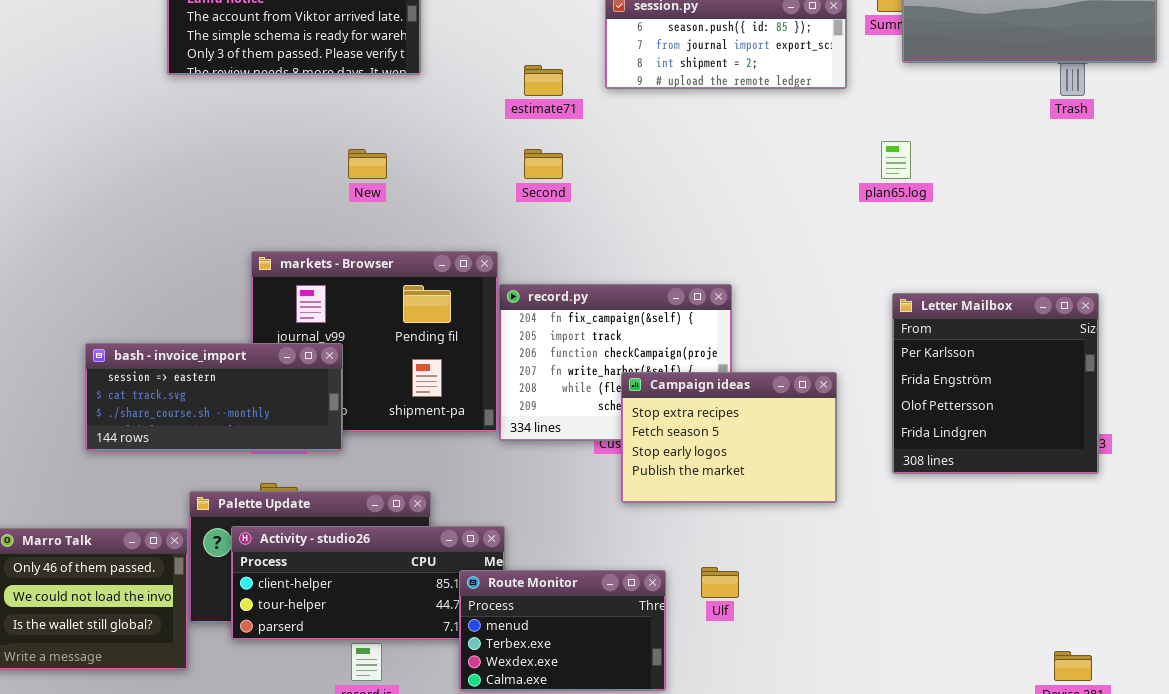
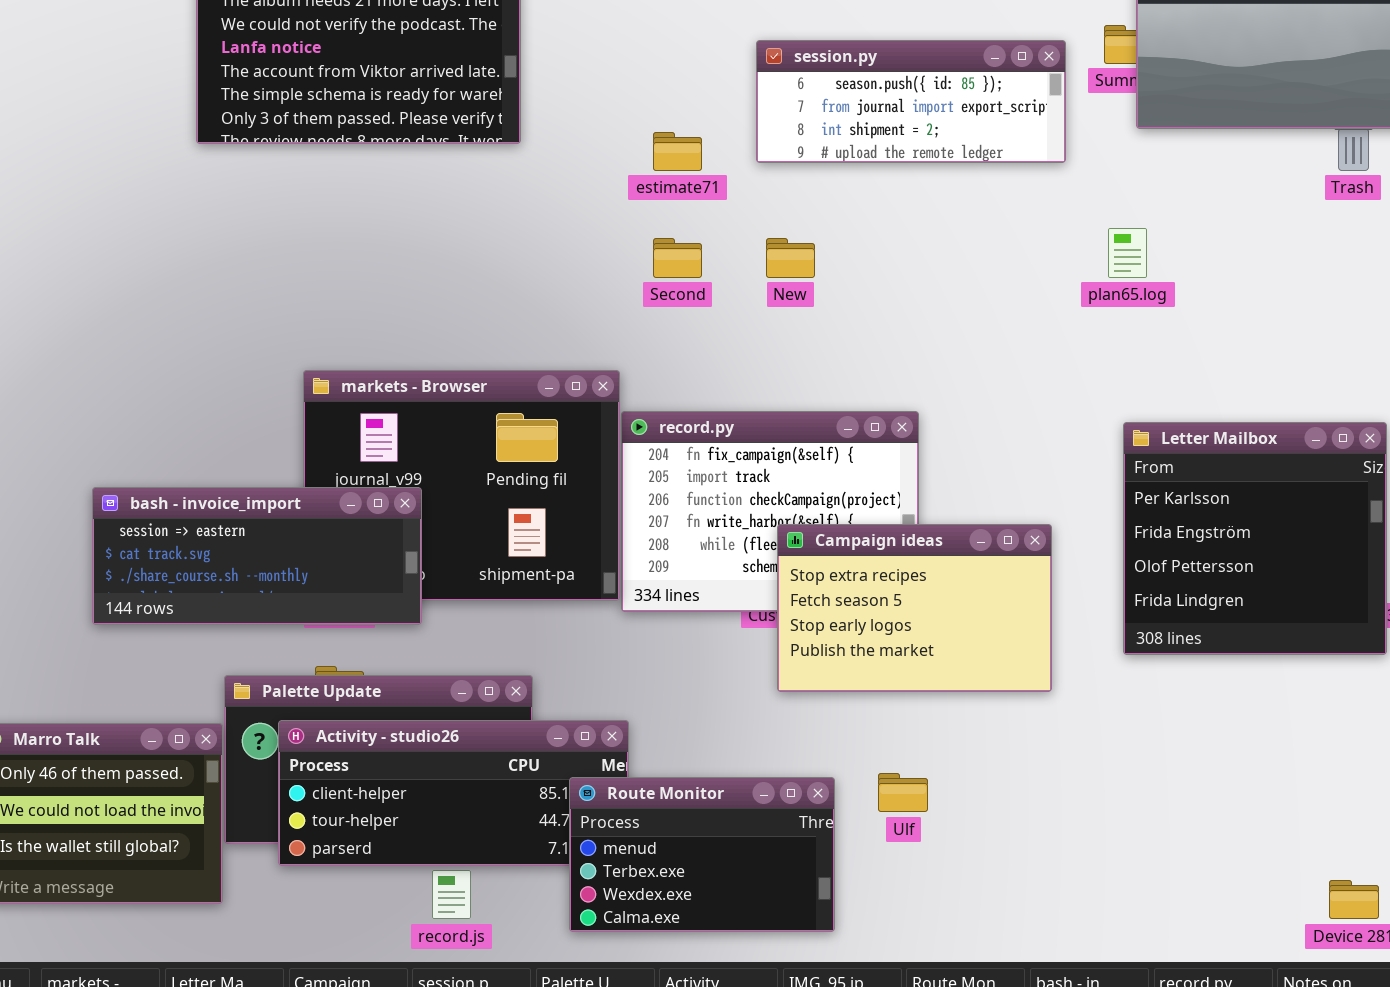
New: [348,149,387,179] -> [766,238,815,278], moved

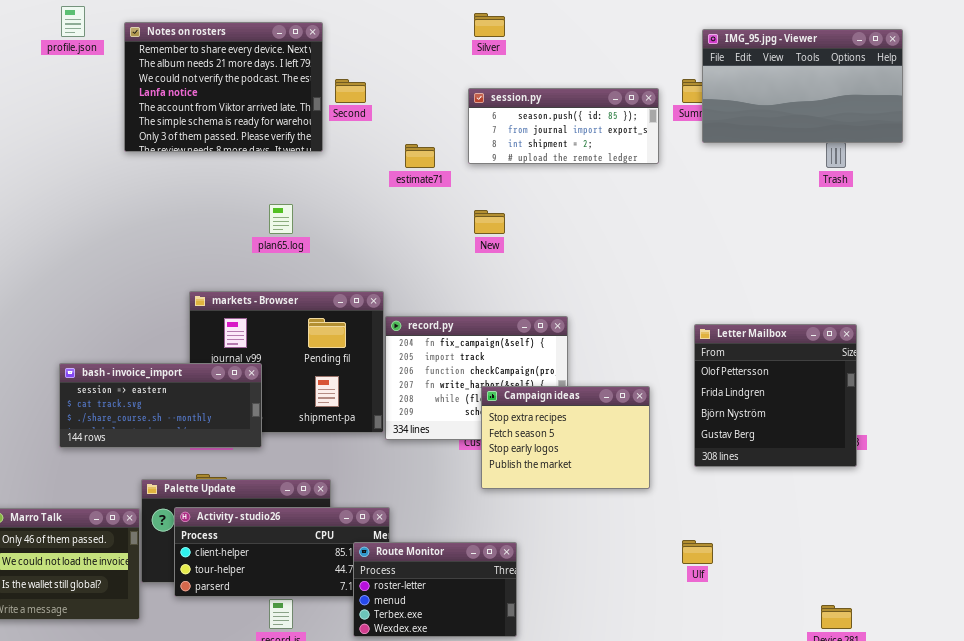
plan65.log: [1108,228,1147,278] -> [269,204,293,234], moved
Second: [653,238,702,278] -> [335,79,366,103], moved
Letter Mailbox: [1123,422,1387,655] -> [694,324,857,467], scrolled down 2 rows
Ulf: [878,773,928,812] -> [682,540,713,564], moved
Route Monitor: [569,777,835,932] -> [353,542,517,637], scrolled up 1 row

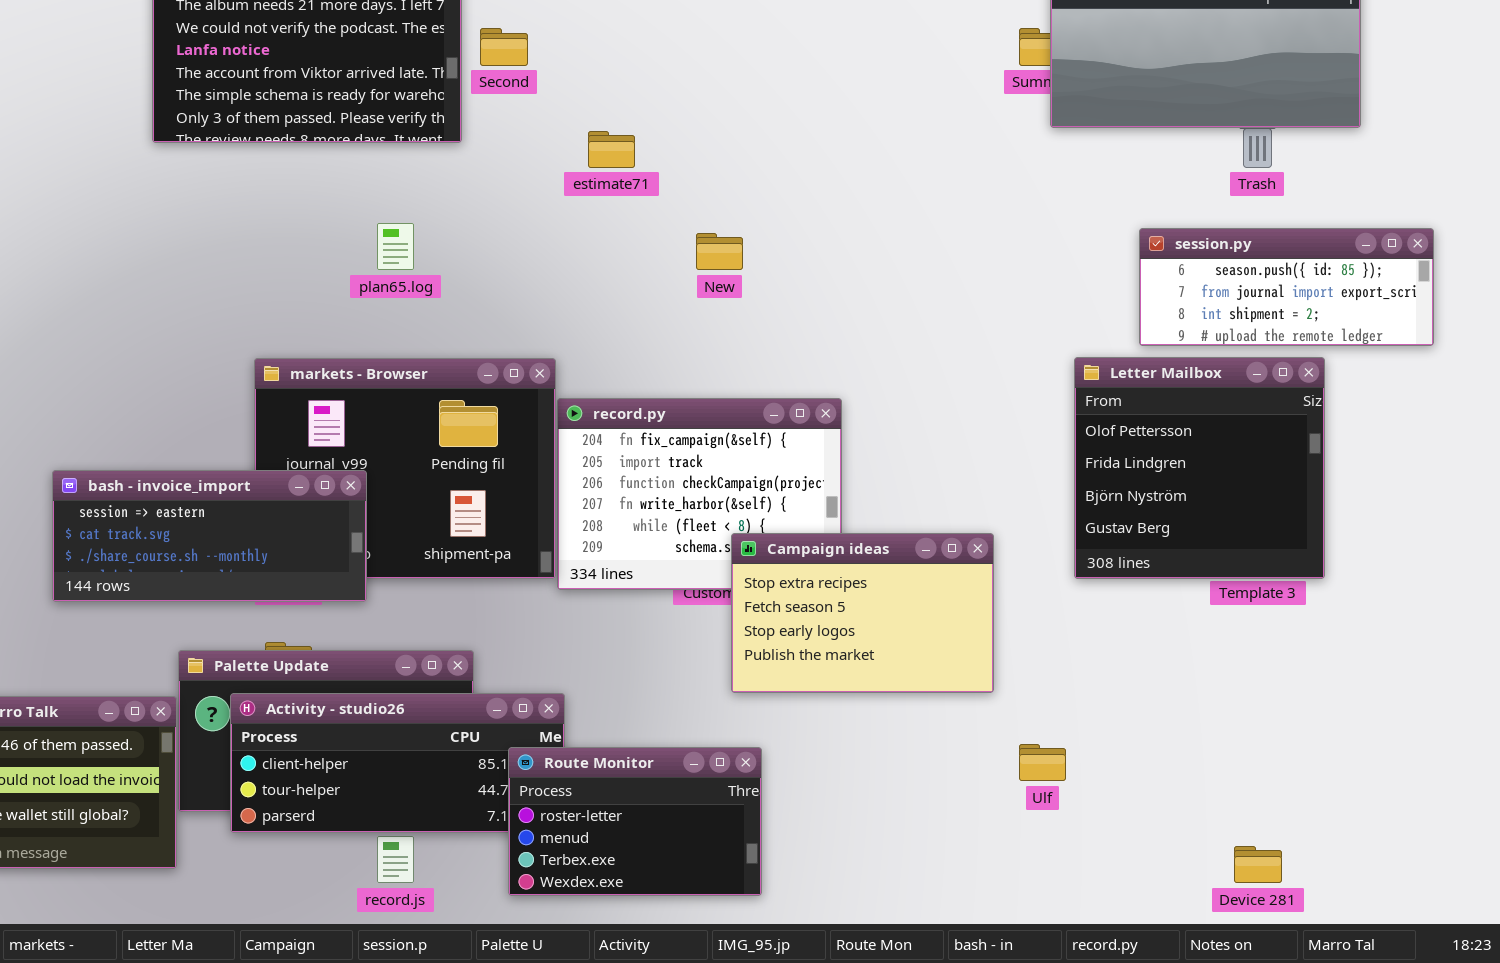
session.py: [468,88,659,164] -> [1139,228,1434,346], moved
Letter Mailbox: [694,324,857,467] -> [1074,357,1325,579], moved
Campaign ideas: [481,386,650,489] -> [731,533,994,693], moved

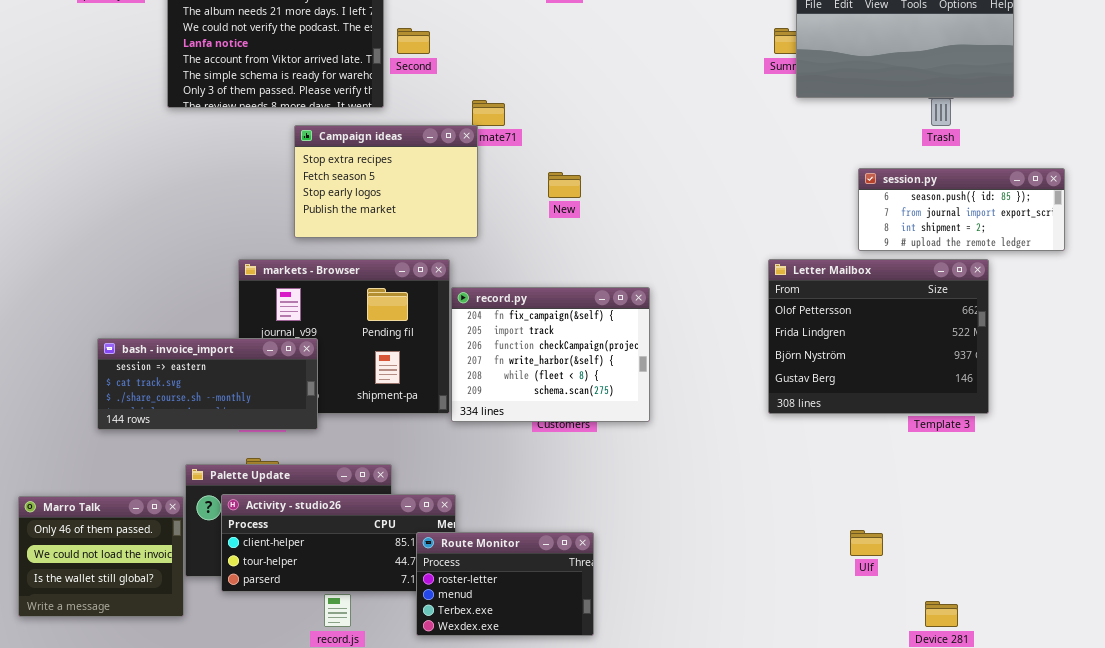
Letter Mailbox: [1074,357,1325,579] -> [768,259,989,414], resized
Campaign ideas: [731,533,994,693] -> [294,125,478,238], moved
Ulf: [1019,744,1066,781] -> [850,530,883,556], moved

